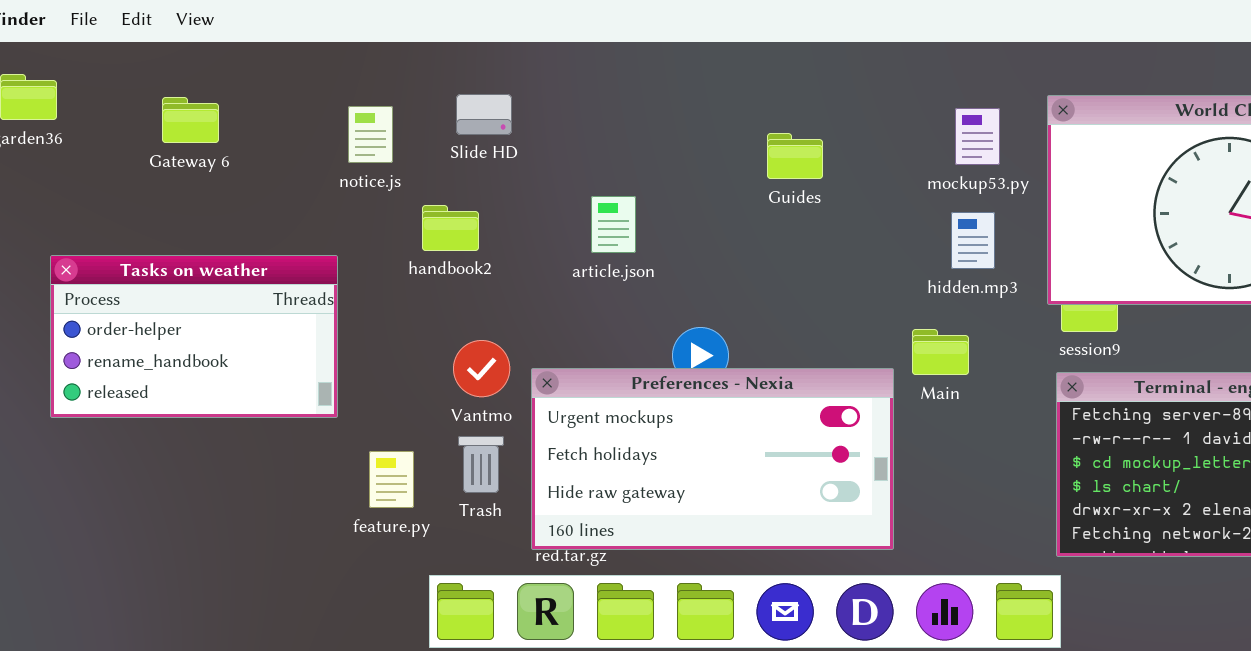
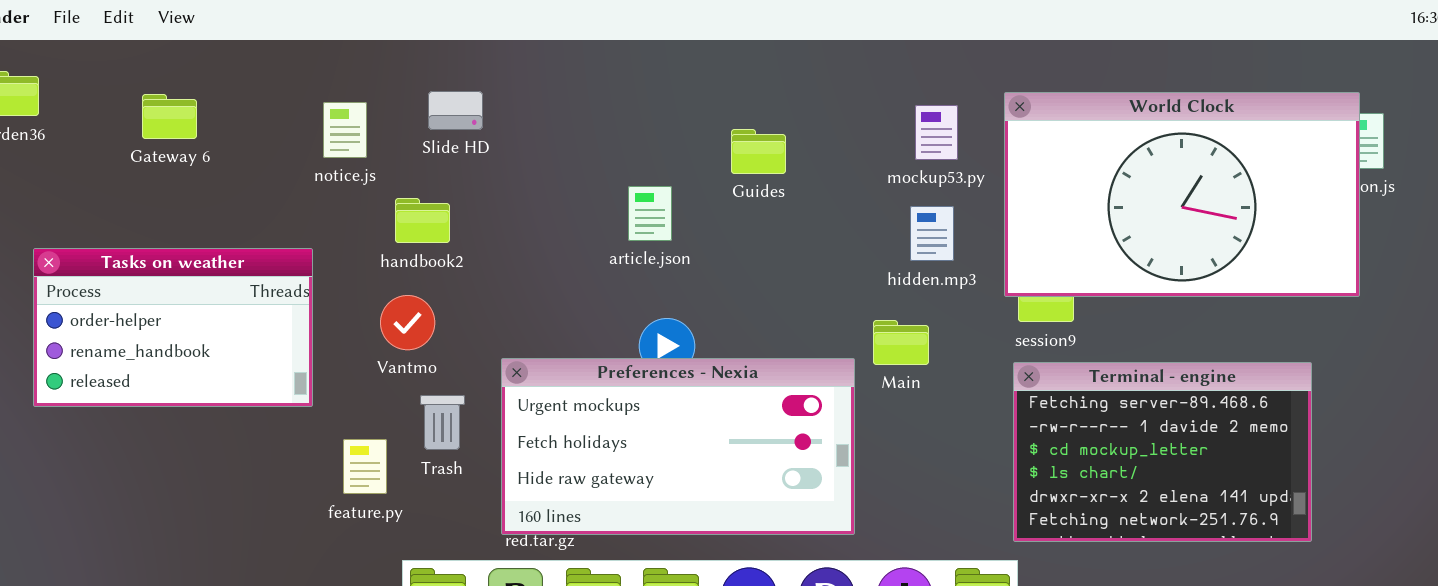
article.json: [591,196,636,253] -> [628,186,672,241], moved
Vantmo: [453,340,510,397] -> [380,295,435,350], moved
Trash: [458,436,504,493] -> [420,395,465,450], moved

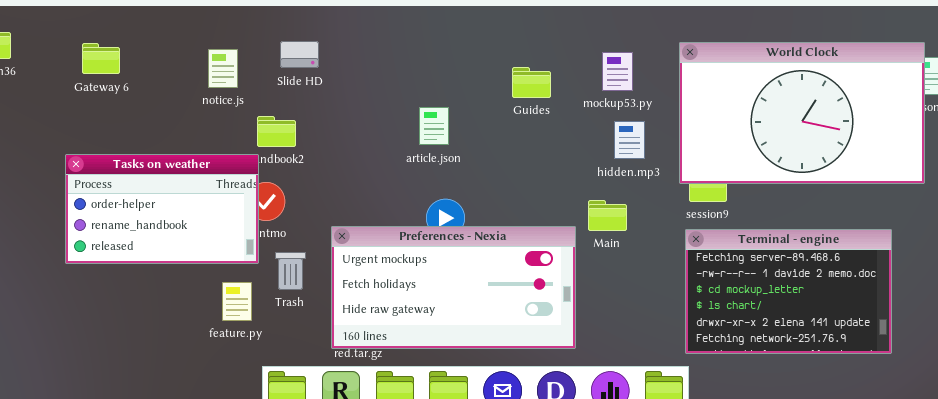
mockup53.py: [915,105,958,160] -> [602,52,633,91], moved
Guides: [731,129,786,174] -> [512,67,551,98], moved
Tasks on weather: [33,248,313,407] -> [65,154,259,264], moved

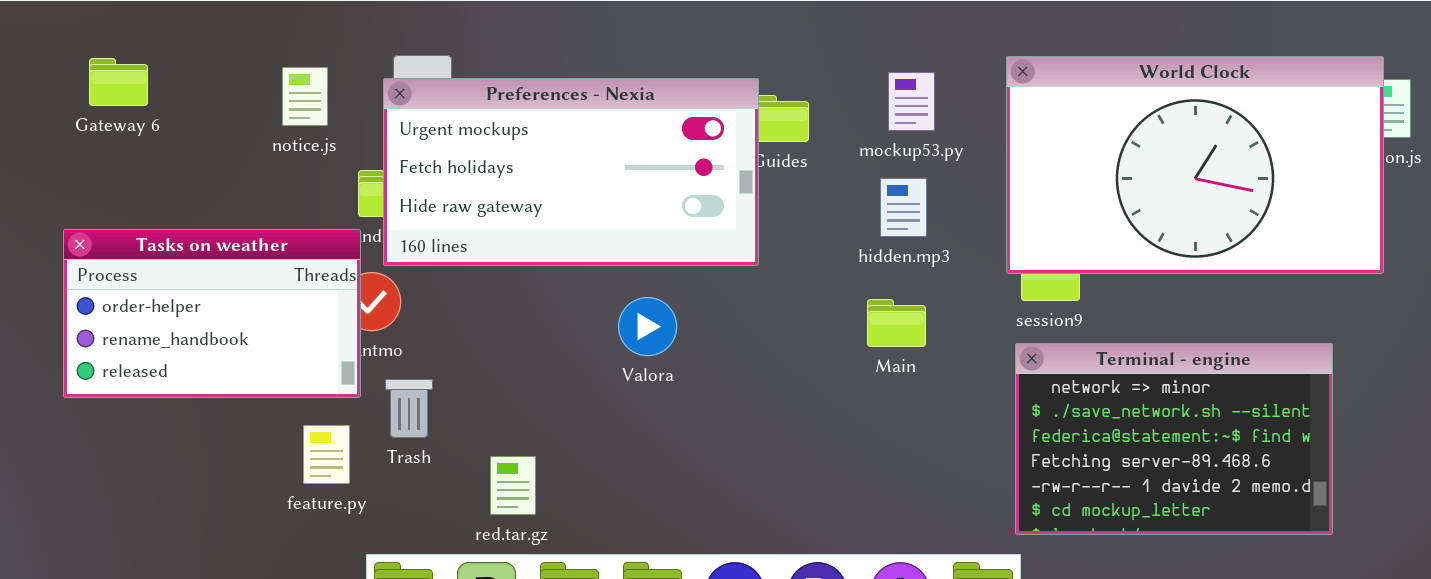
hidden.mp3: [614,121,645,159] -> [880,178,927,237], moved
Preferences - Nexia: [331,226,576,349] -> [383,78,759,266], moved
Terminal - engine: [685,229,892,354] -> [1015,343,1333,535], scrolled up 3 rows

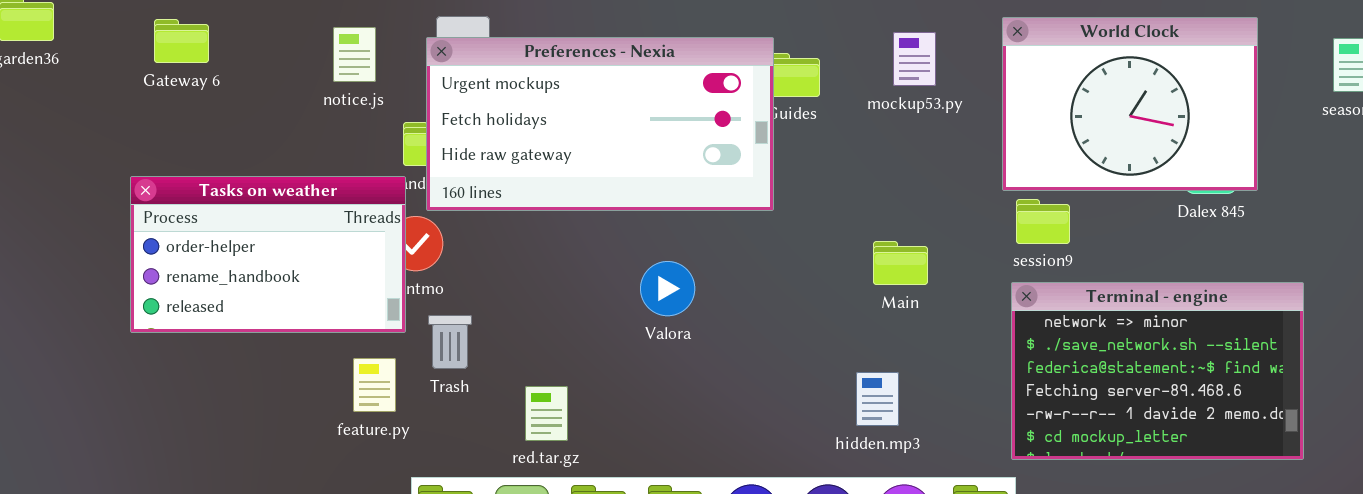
World Clock: [1006,56,1384,274] -> [1002,17,1258,191], resized
hidden.mp3: [880,178,927,237] -> [856,372,899,426], moved
Valora: [618,297,677,356] -> [640,261,695,316], moved

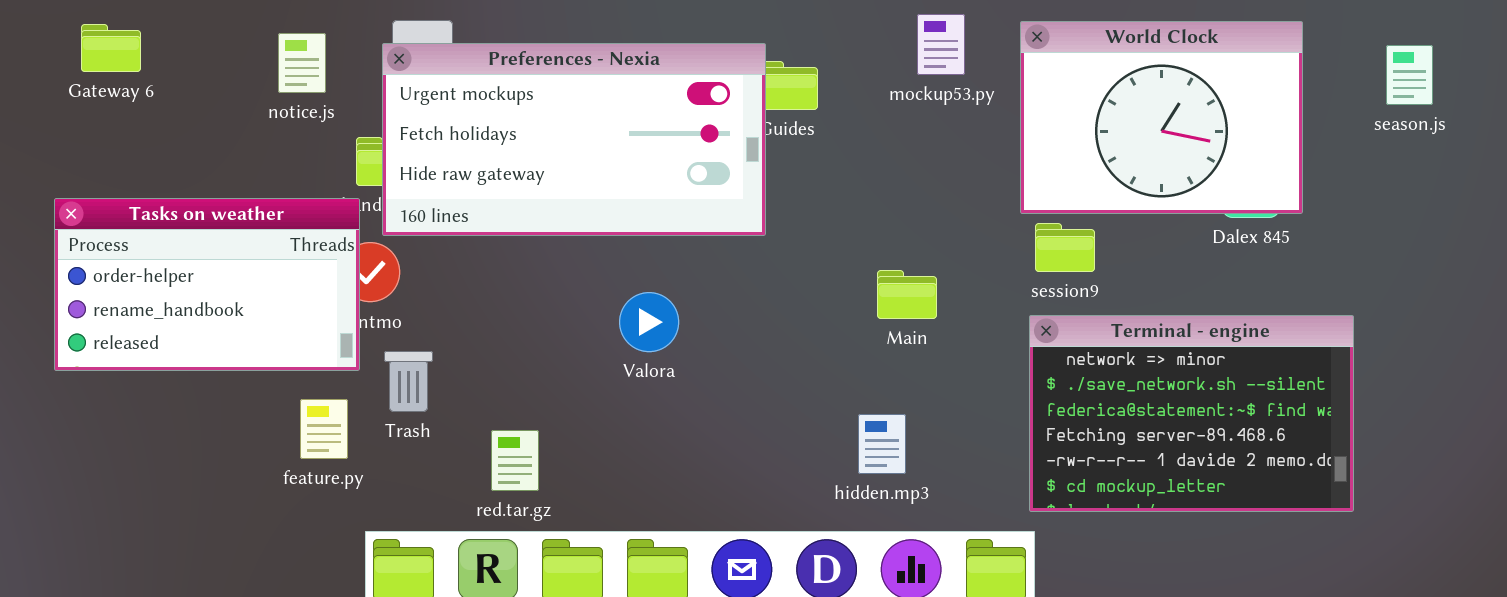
mockup53.py: [893,32,936,86] -> [917,14,965,75], moved

